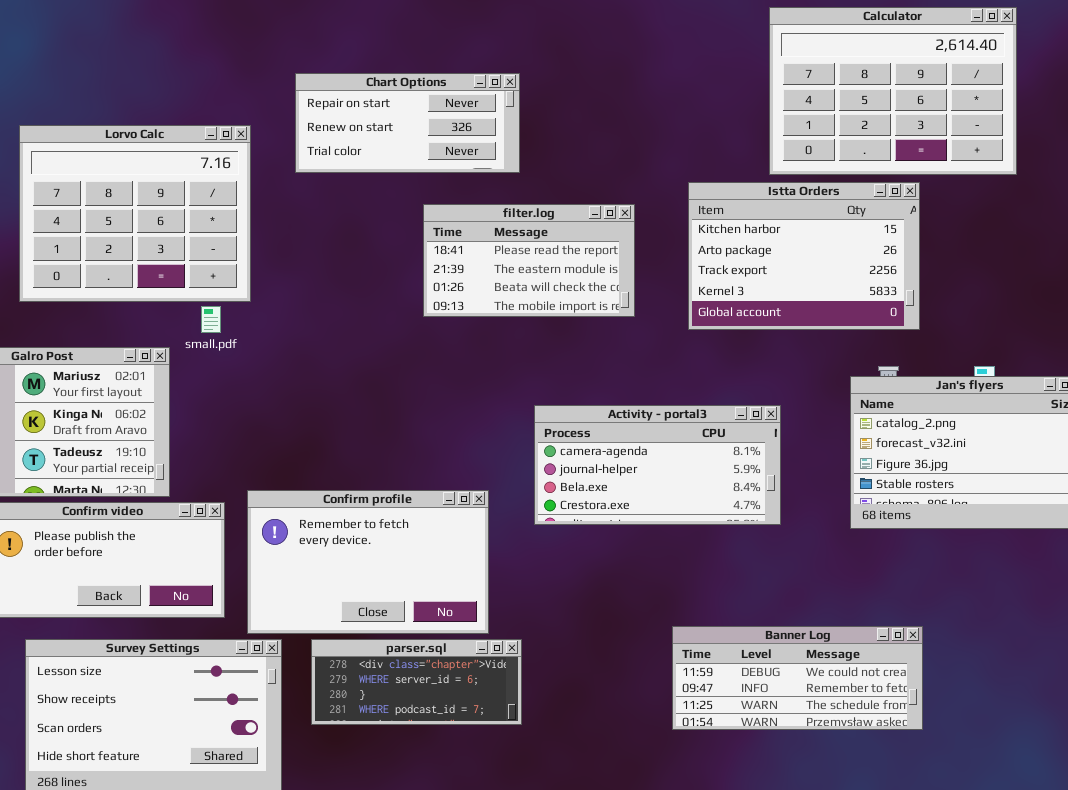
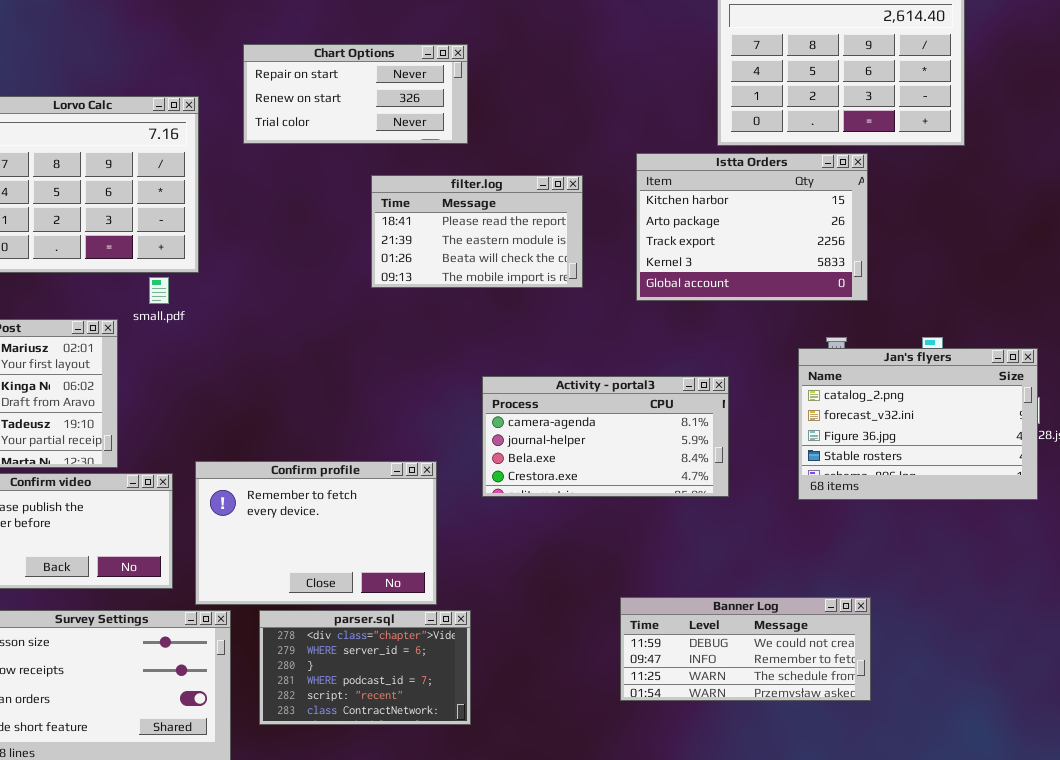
parser.sql: [311,639,522,725] -> [259,610,471,725], resized

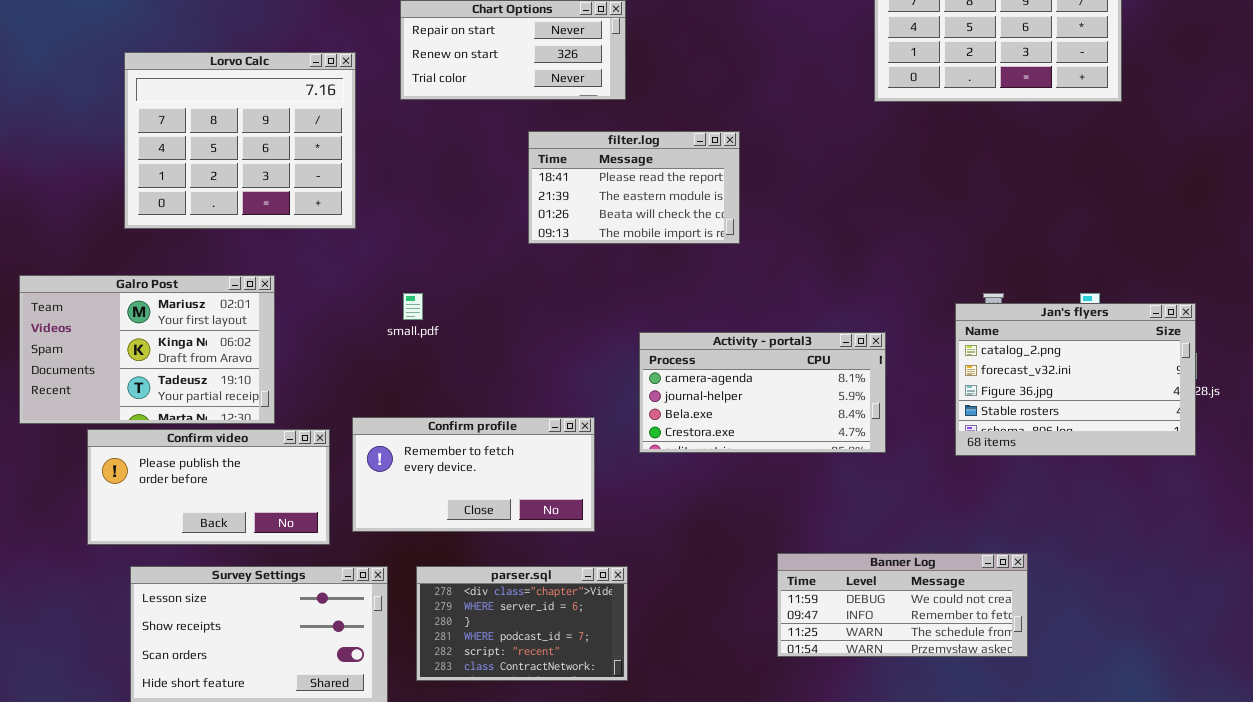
Istta Orders: [636,153,868,301] -> none, closed
small.pdf: [149,277,169,304] -> [403,293,423,320], moved
Confirm profile: [195,461,437,605] -> [352,417,595,532], resized

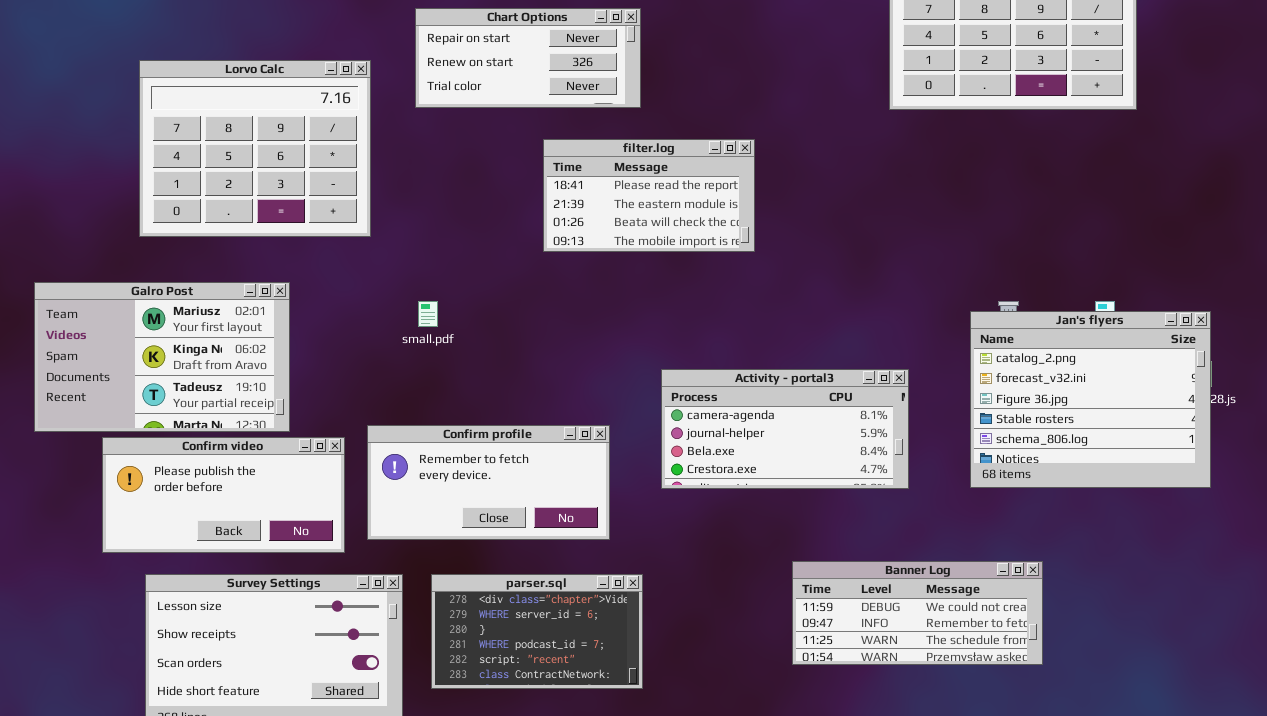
Jan's flyers: [955,303,1196,456] -> [970,311,1211,488], resized
Activity - portal3: [639,332,886,453] -> [661,369,909,489], moved

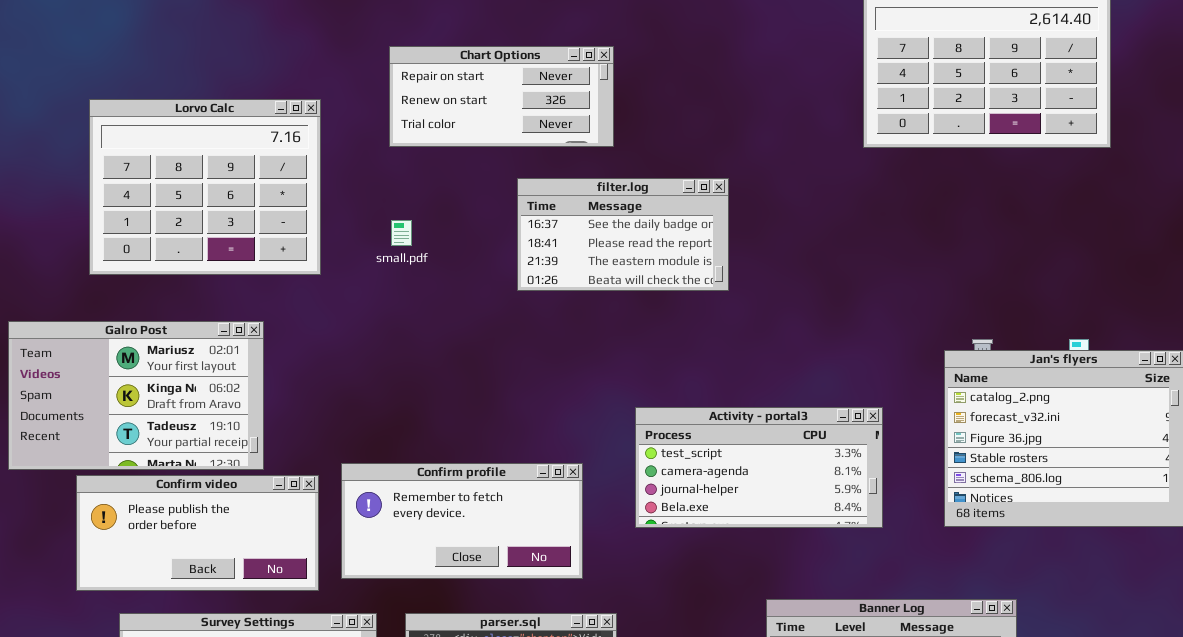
Lorvo Calc: [139,60,371,237] -> [89,99,321,275], moved
filter.log: [543,139,755,252] -> [517,178,729,291], scrolled up 1 row
small.pdf: [418,301,438,327] -> [391,220,412,246], moved
Activity - portal3: [661,369,909,489] -> [635,407,883,528], scrolled up 1 row

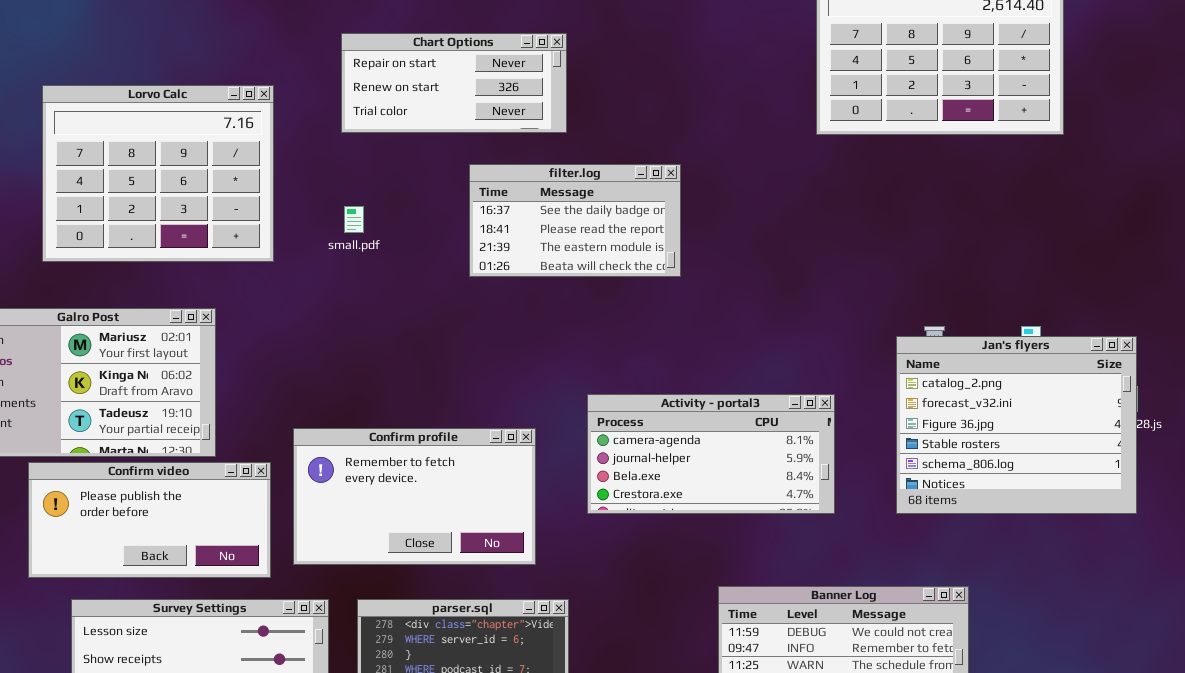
Activity - portal3: [635,407,883,528] -> [587,394,835,514], scrolled down 1 row
Confirm profile: [341,463,583,579] -> [293,428,536,565], resized

